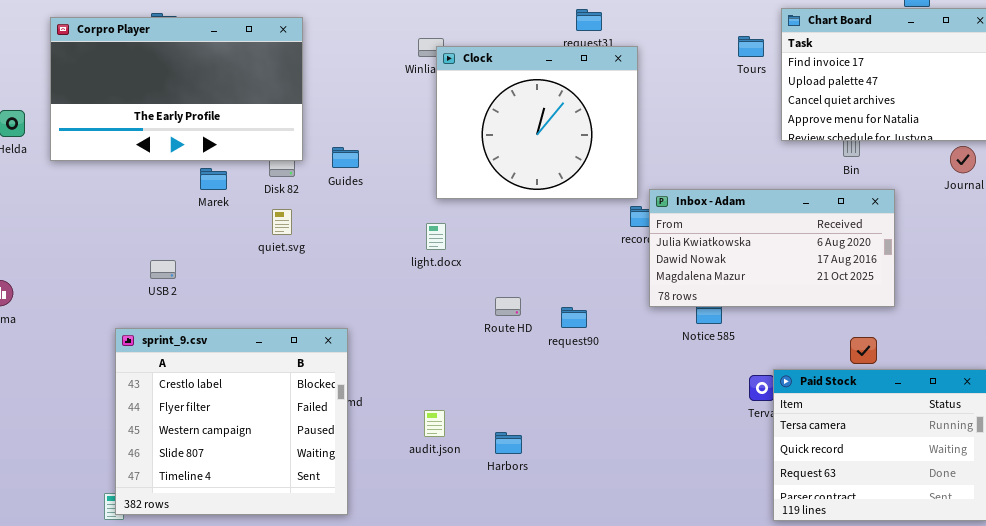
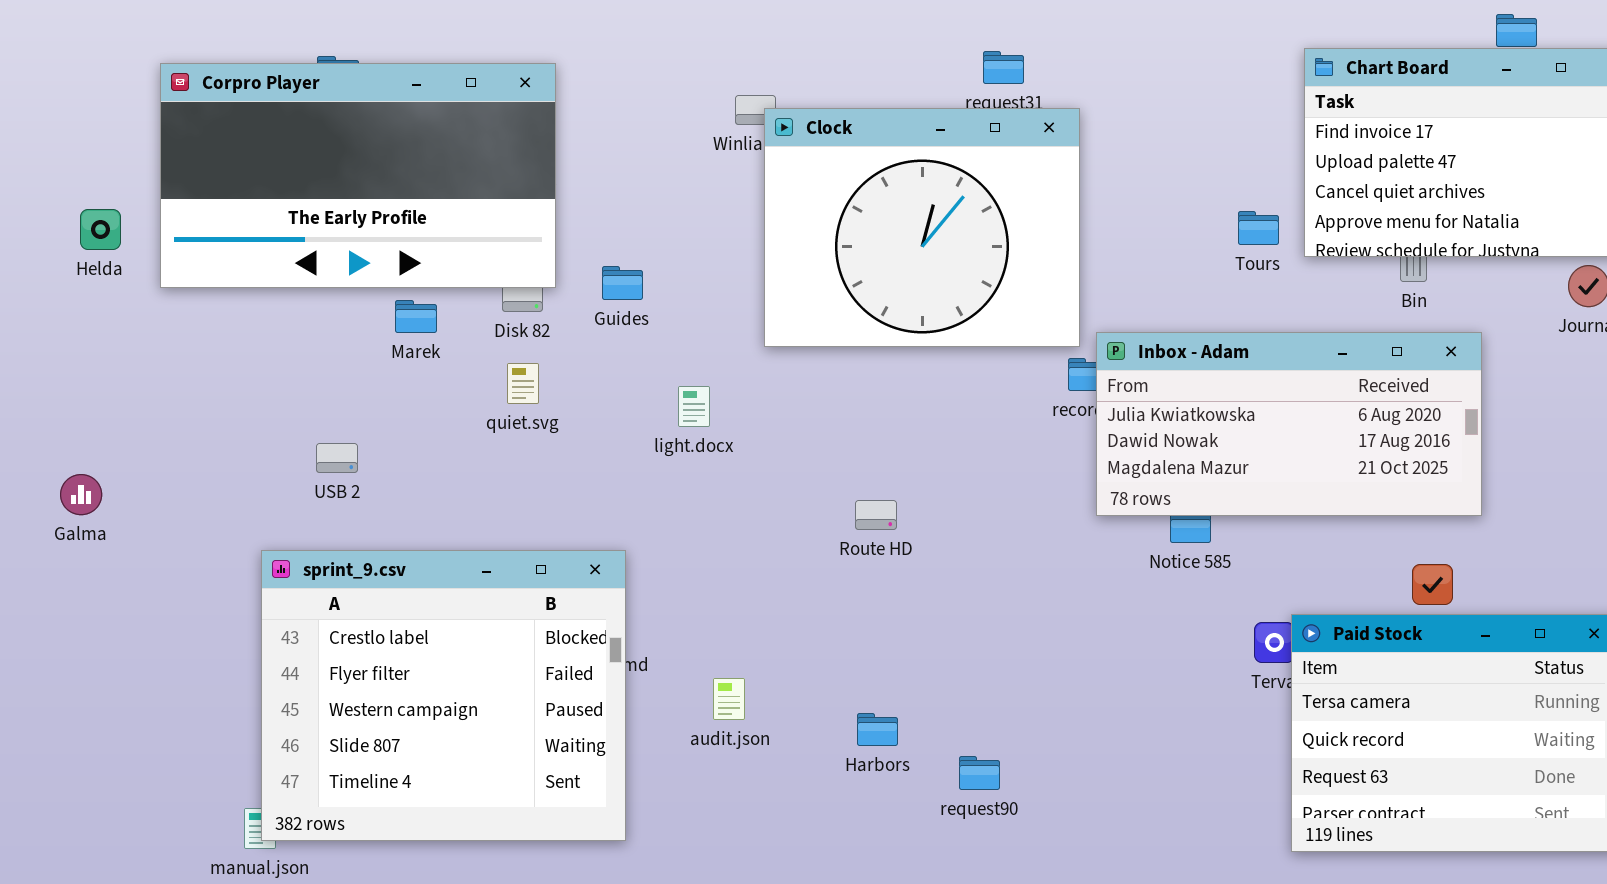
Tours: [738,36,764,57] -> [1238,211,1279,245], moved
light.docx: [426,223,446,250] -> [678,386,710,427], moved
request90: [561,307,587,328] -> [959,756,1000,790], moved
audit.json: [424,410,445,437] -> [713,678,745,720], moved

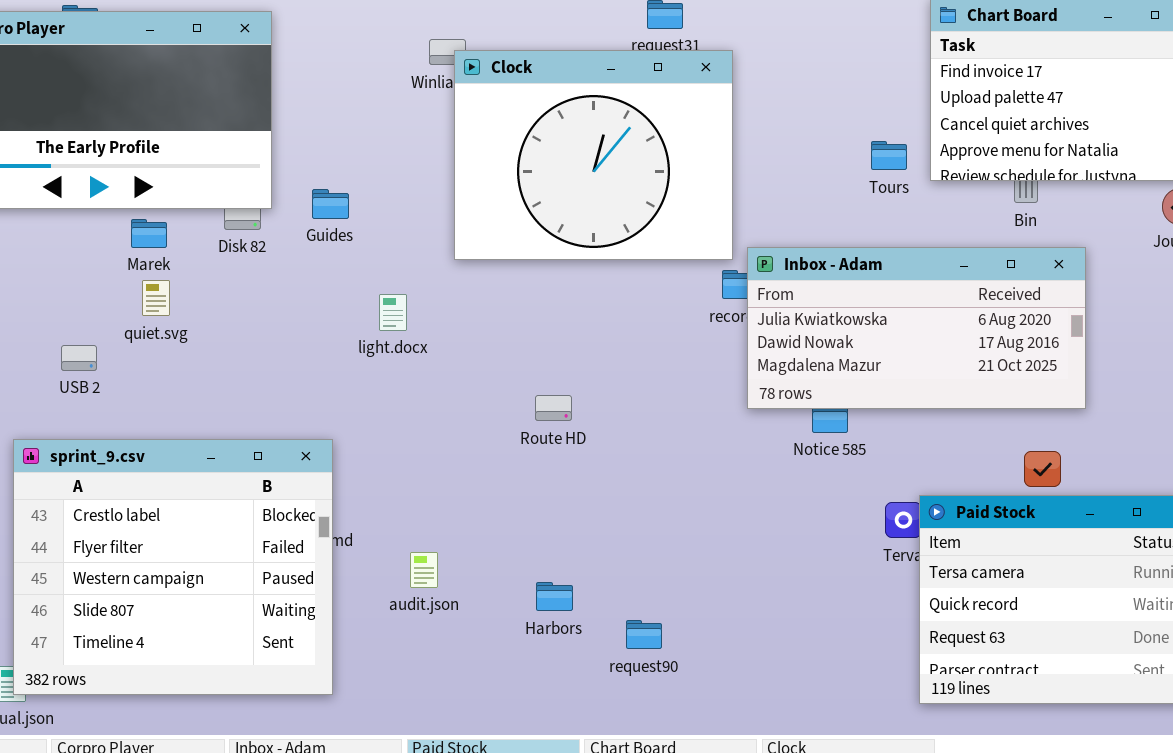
quiet.svg: [507,363,539,404] -> [142,280,170,316], moved

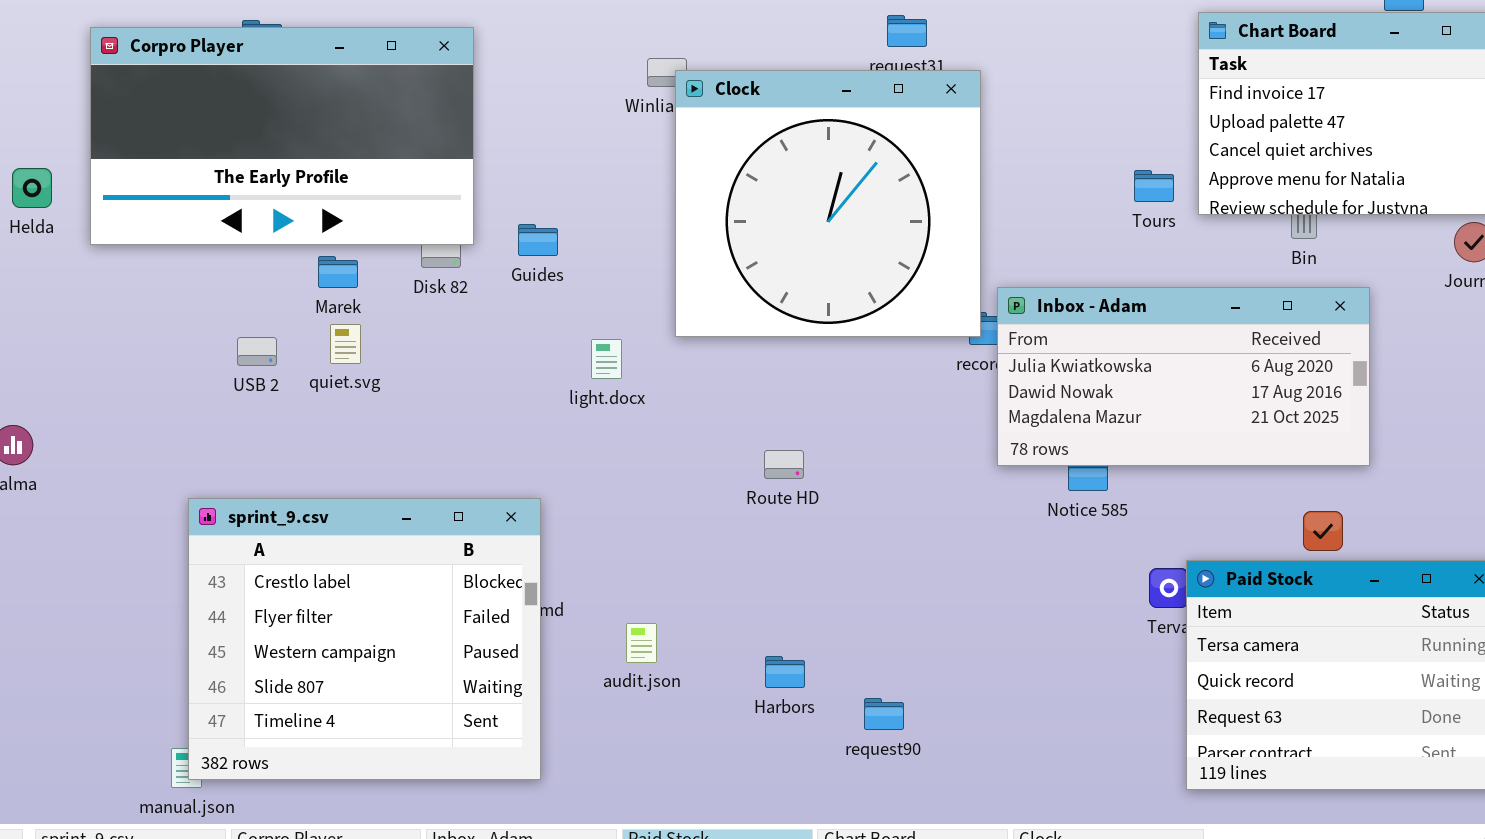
Clock: [454,50,733,260] -> [675,70,981,337], resized
USB 2: [61,345,97,371] -> [237,337,277,366], moved

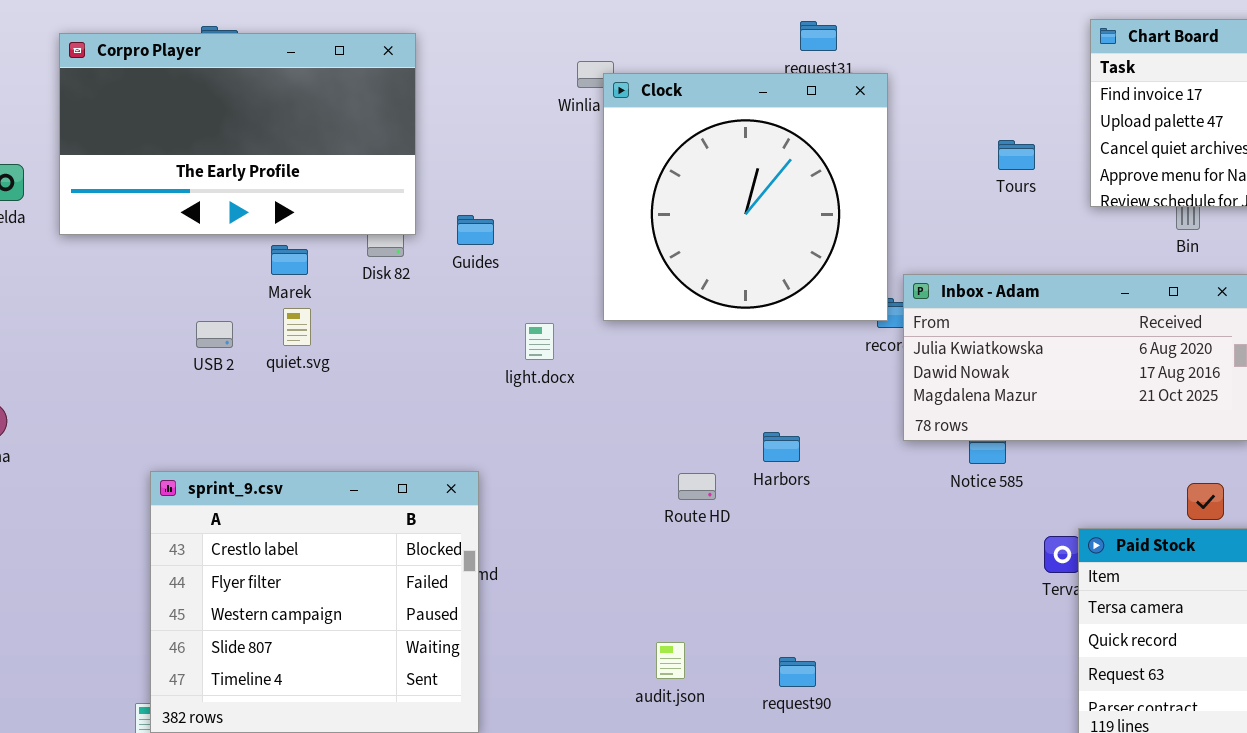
Tours: [1134,170,1174,202] -> [998,140,1035,170], moved
Route HD: [764,450,804,479] -> [678,473,716,500], moved
audit.json: [626,623,657,663] -> [656,642,685,679], moved
Harbors: [765,656,805,688] -> [763,432,800,462], moved

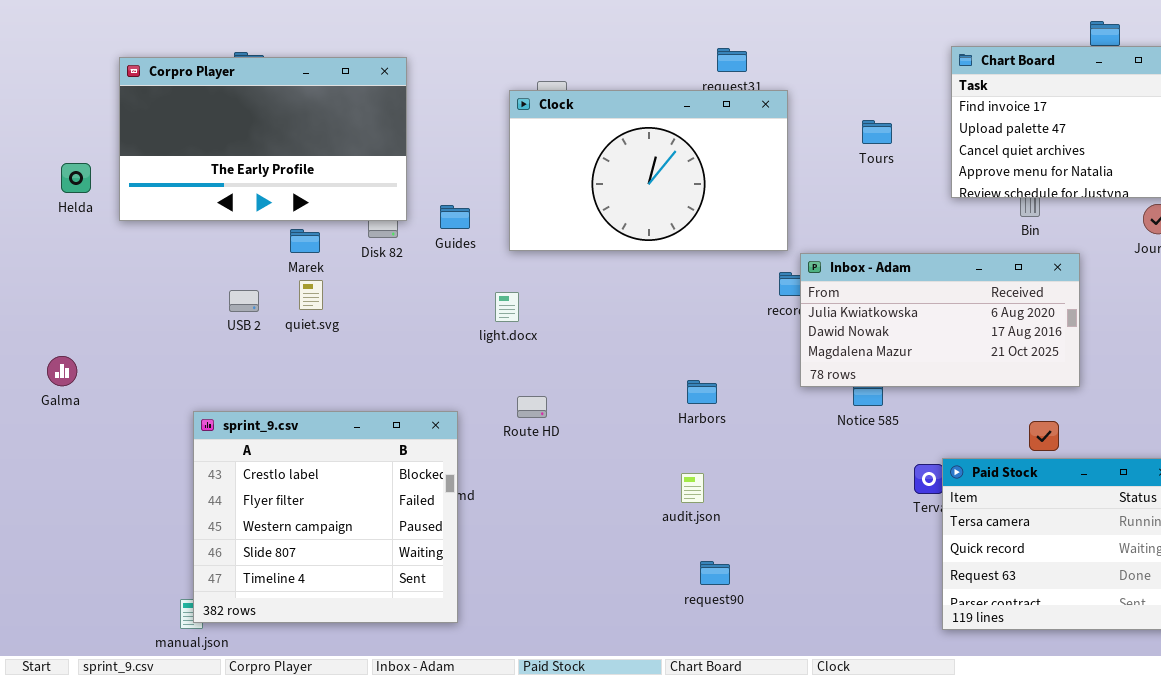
Clock: [603,73,888,321] -> [509,90,788,251], resized
Tours: [998,140,1035,170] -> [862,120,892,144], moved
Route HD: [678,473,716,500] -> [517,396,547,418], moved
audit.json: [656,642,685,679] -> [681,473,704,503], moved

